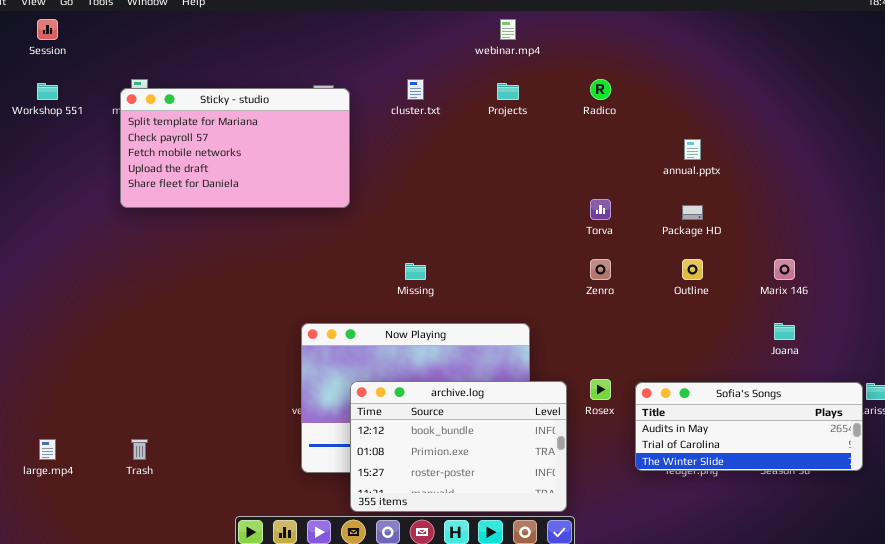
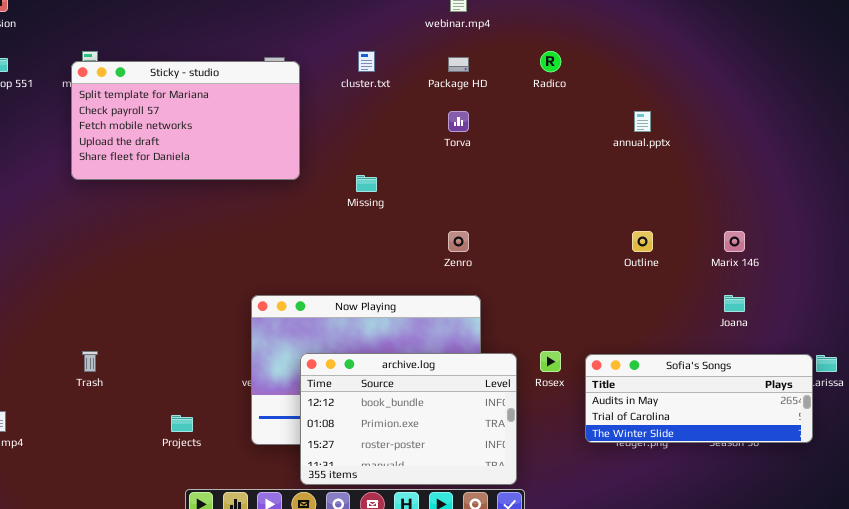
Projects: [497,83,519,100] -> [171,415,193,432], moved
Torva: [590,199,611,220] -> [448,111,469,132], moved
Package HD: [682,205,703,220] -> [448,57,469,72], moved
Zenro: [590,259,611,280] -> [448,231,469,252], moved
Missing: [405,263,426,280] -> [356,175,377,192], moved
Trash: [131,439,148,460] -> [82,351,98,372], moved

